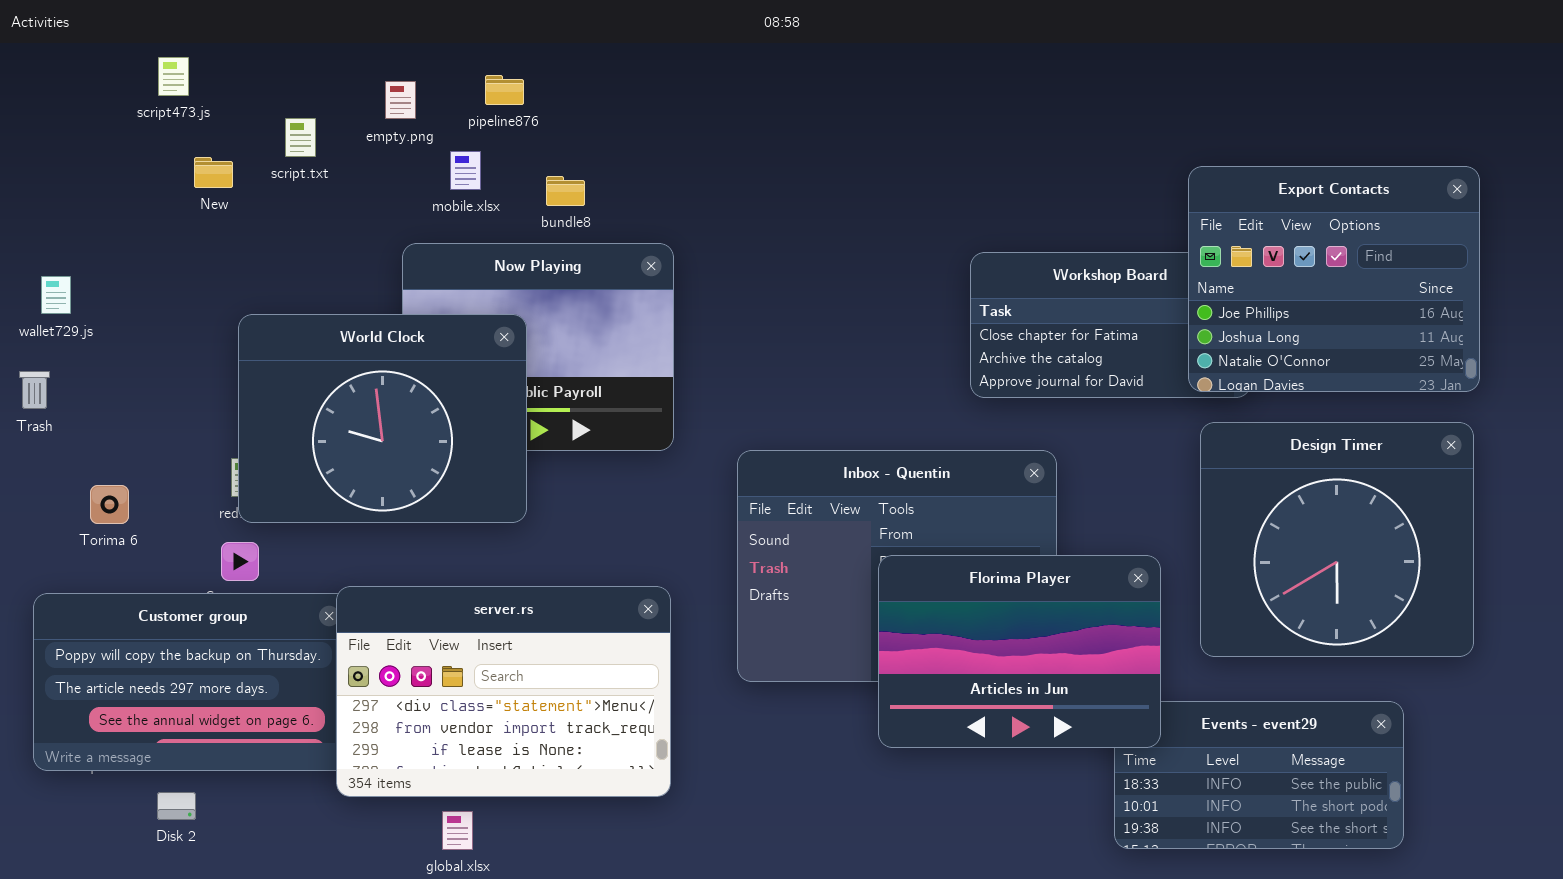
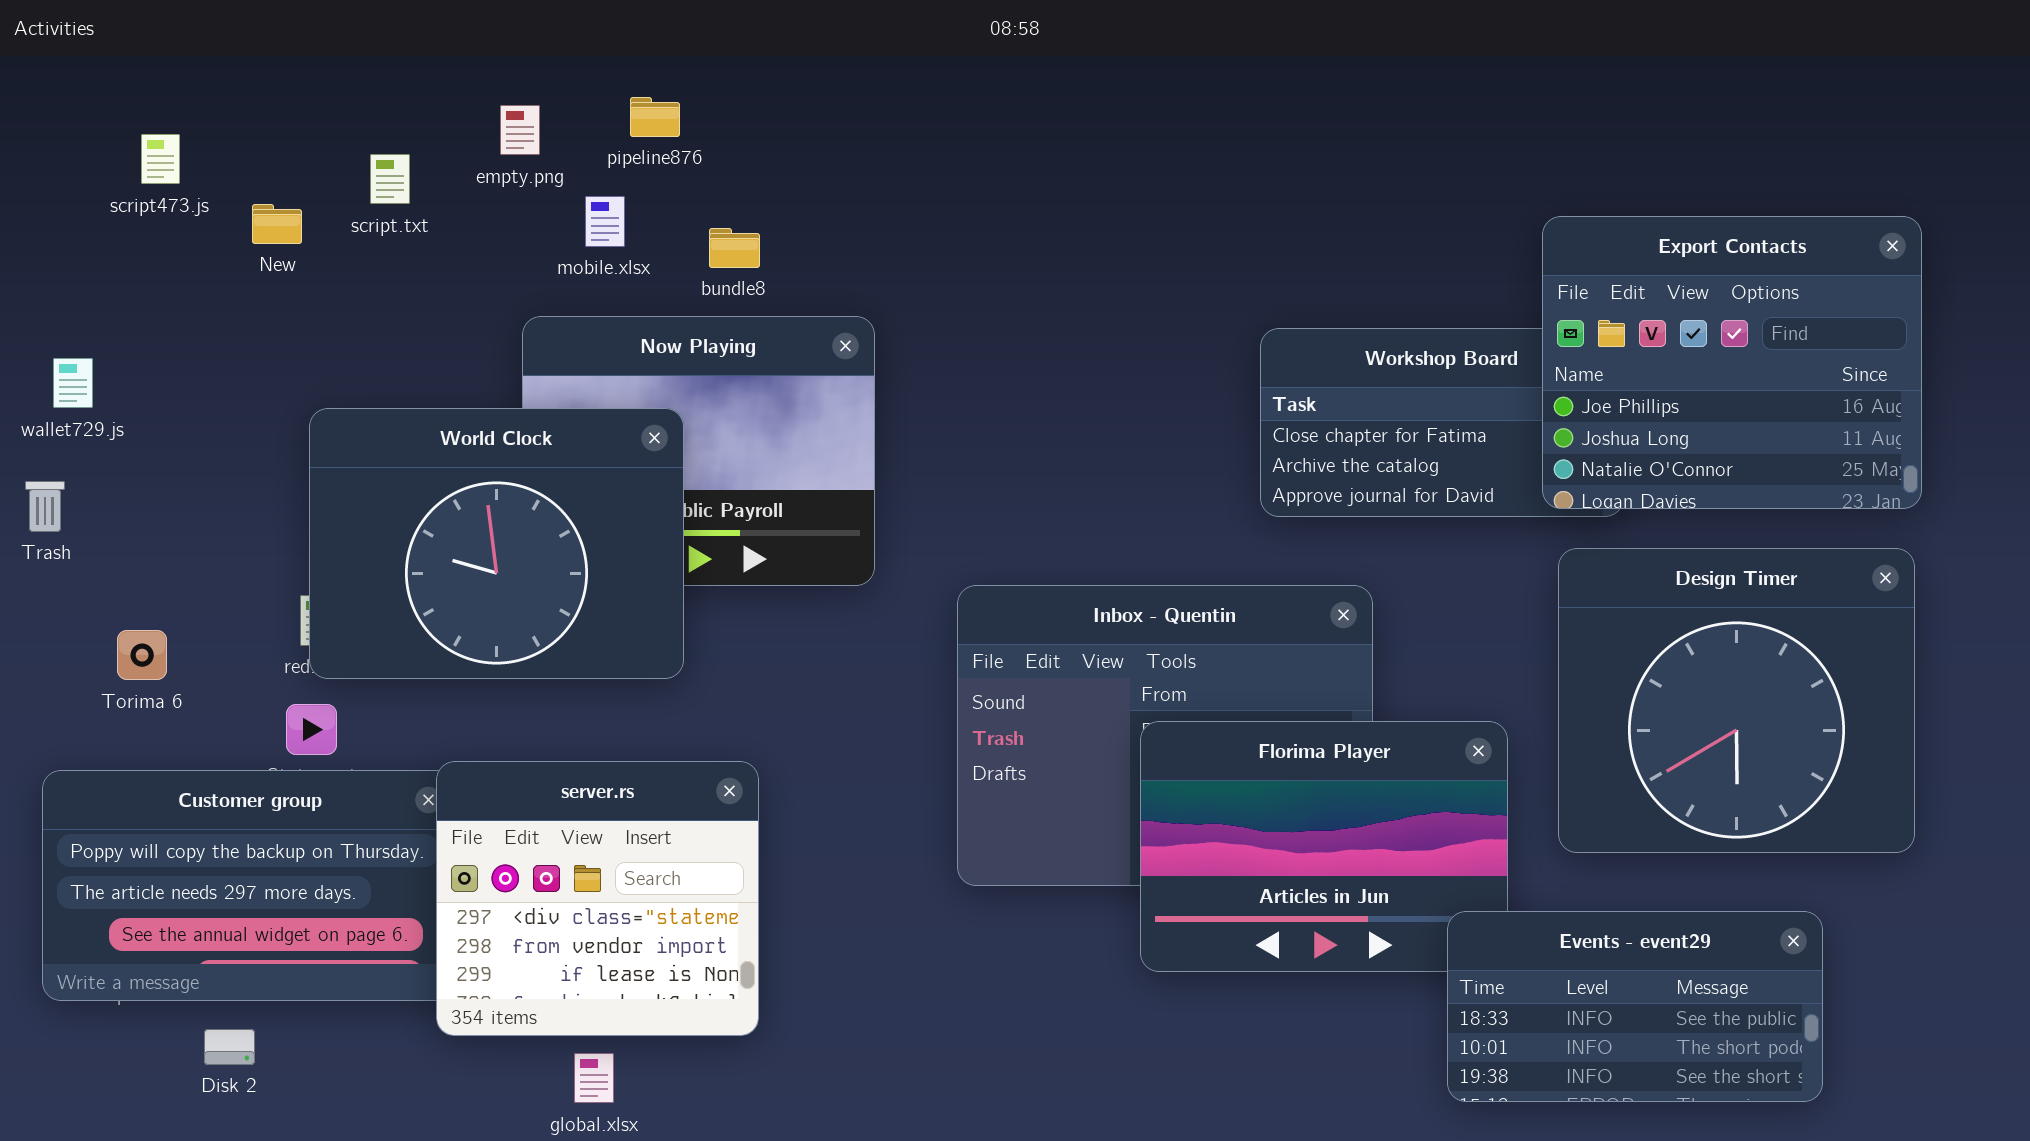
script473.js: [158,57,189,96] -> [141,134,180,184], moved
server.rs: [336,586,671,797] -> [436,761,759,1036], resized
Events - event29: [1114,701,1404,849] -> [1447,911,1823,1102], raised

